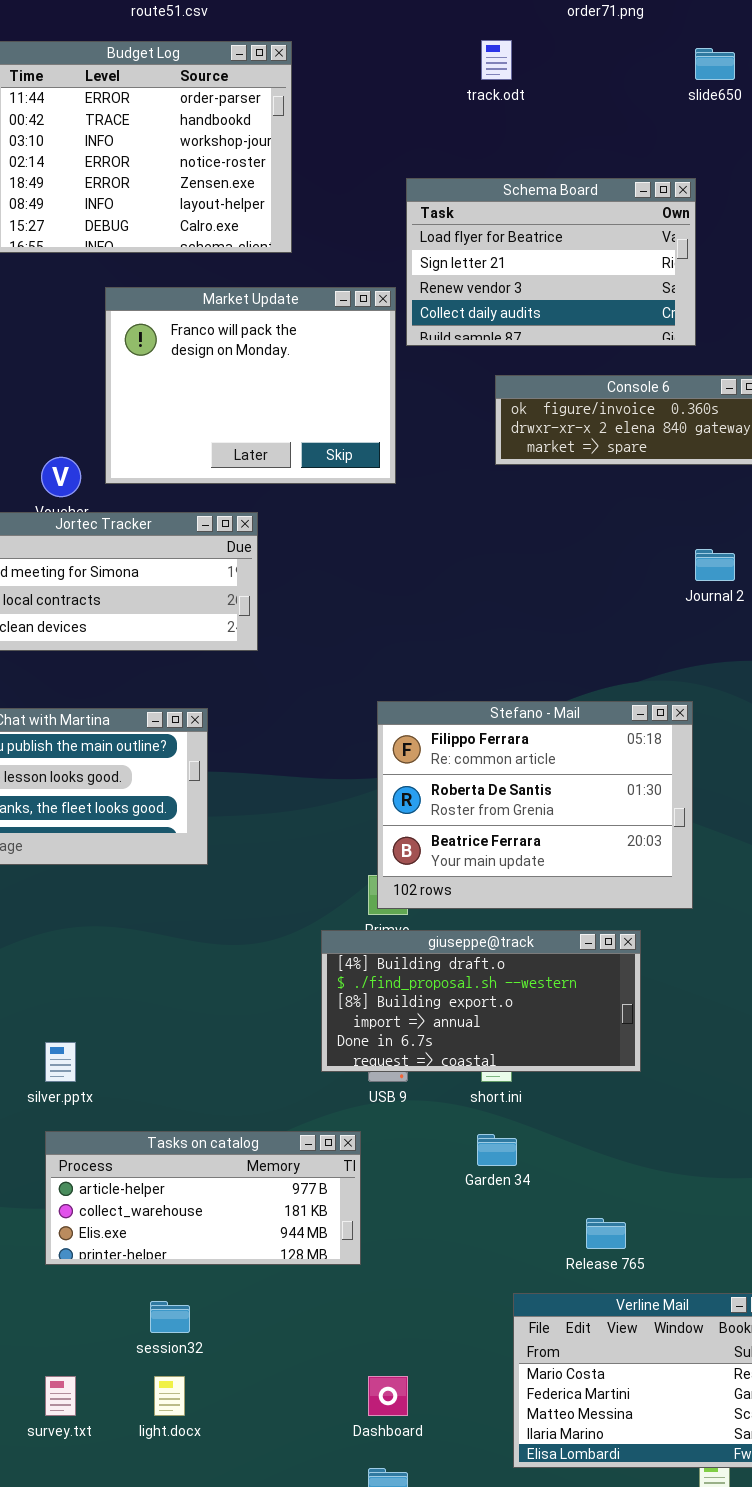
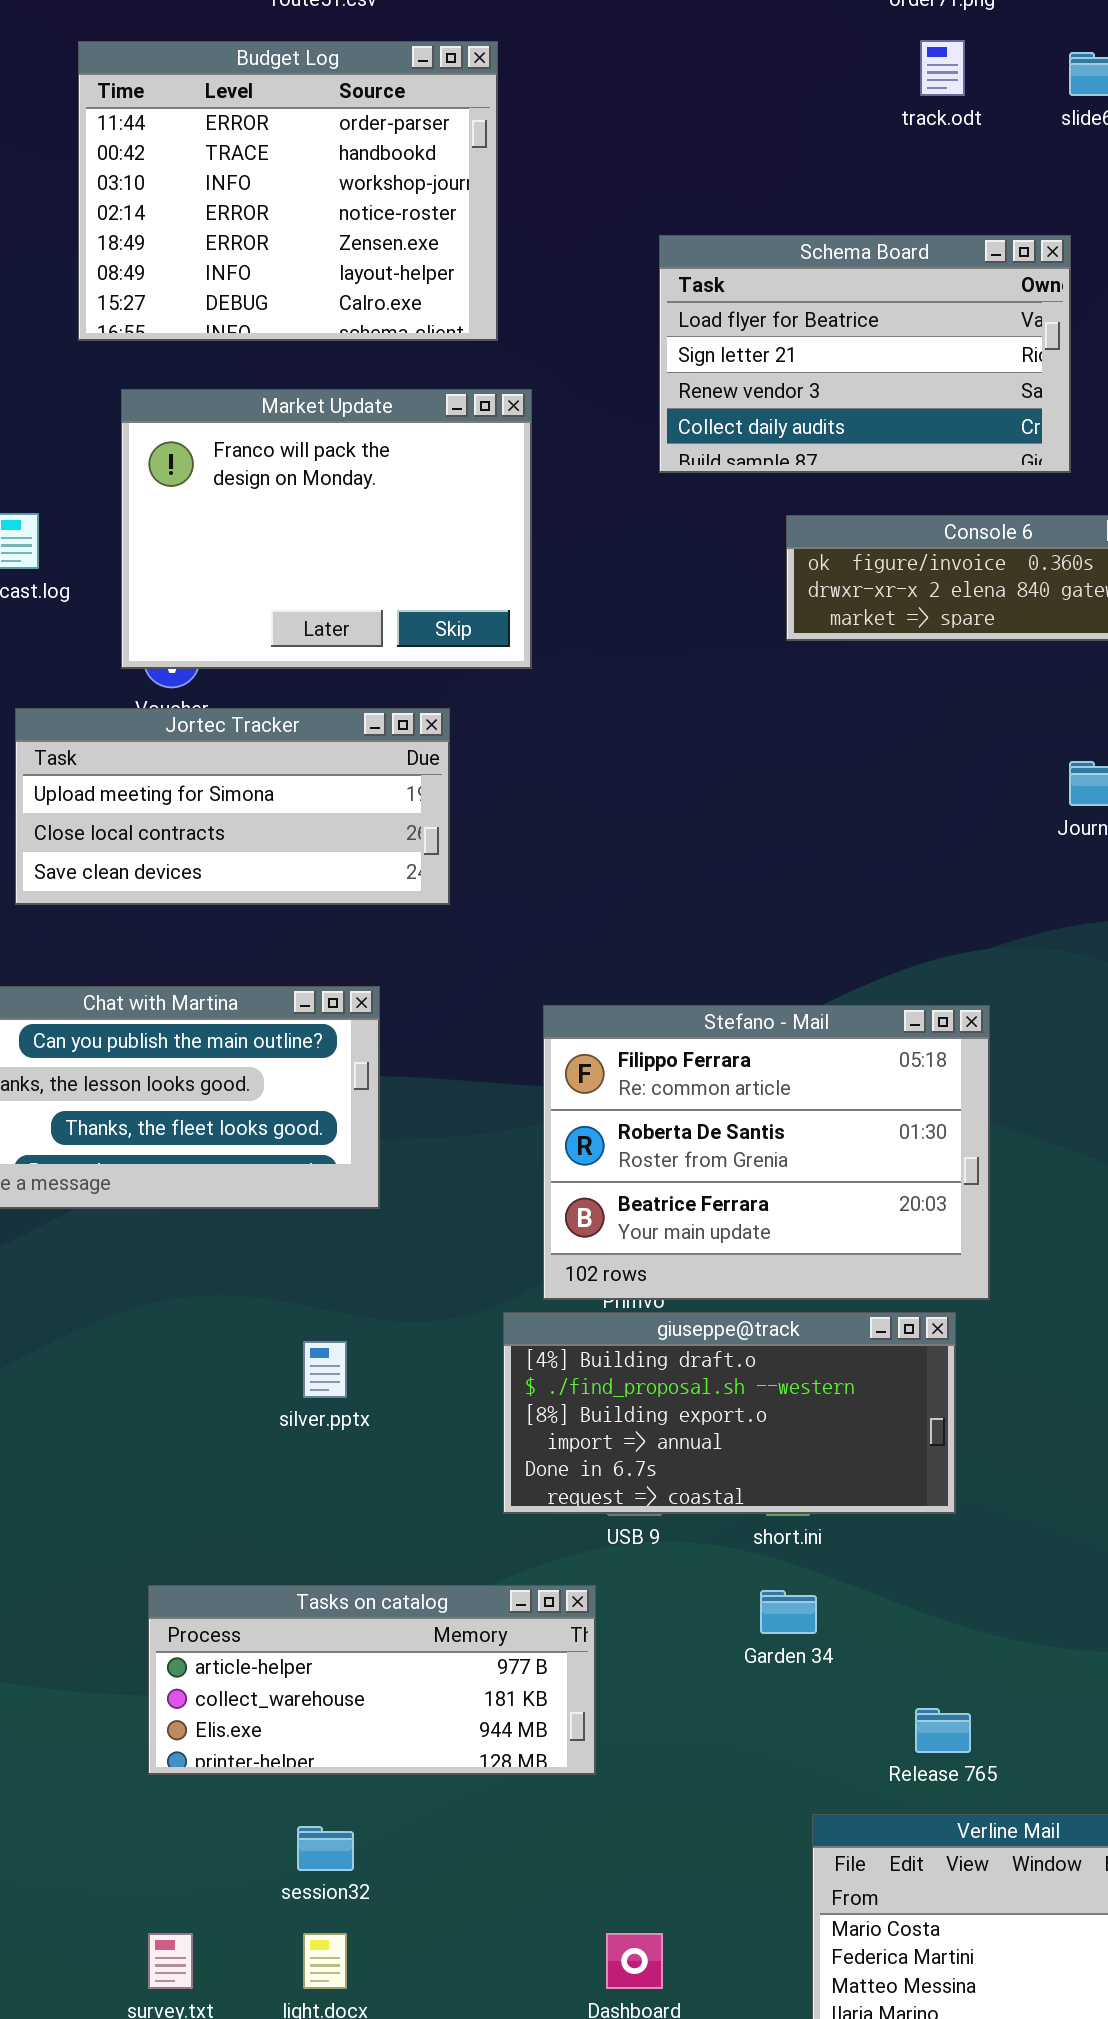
track.odt: [481,40,512,80] -> [920,40,965,96], moved
Market Update: [105,287,396,484] -> [121,389,532,669], moved
Stefano - Mail: [377,701,693,909] -> [543,1005,990,1300], moved
giuseppe@track: [321,930,641,1072] -> [503,1312,956,1514], moved
silver.pptx: [45,1042,76,1082] -> [303,1341,347,1398], moved

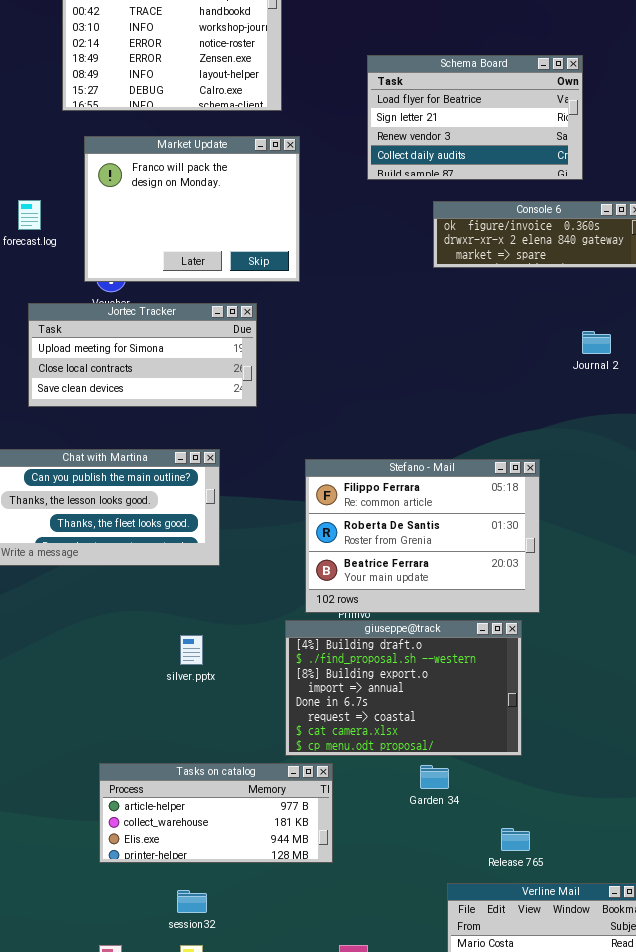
giuseppe@track: [503,1312,956,1514] -> [285,620,522,756], resized

